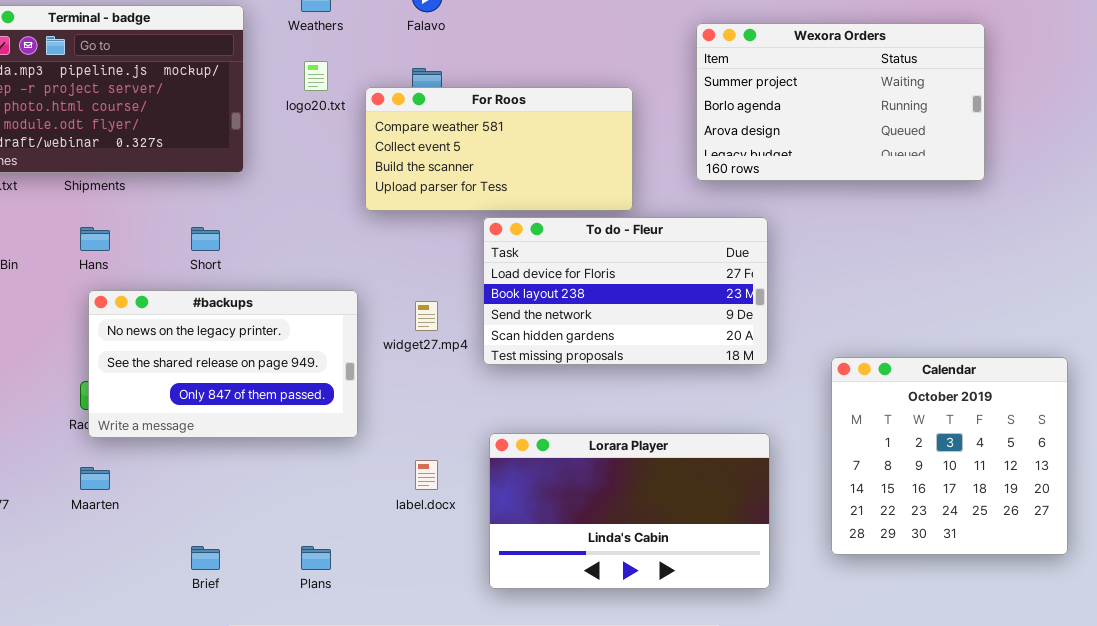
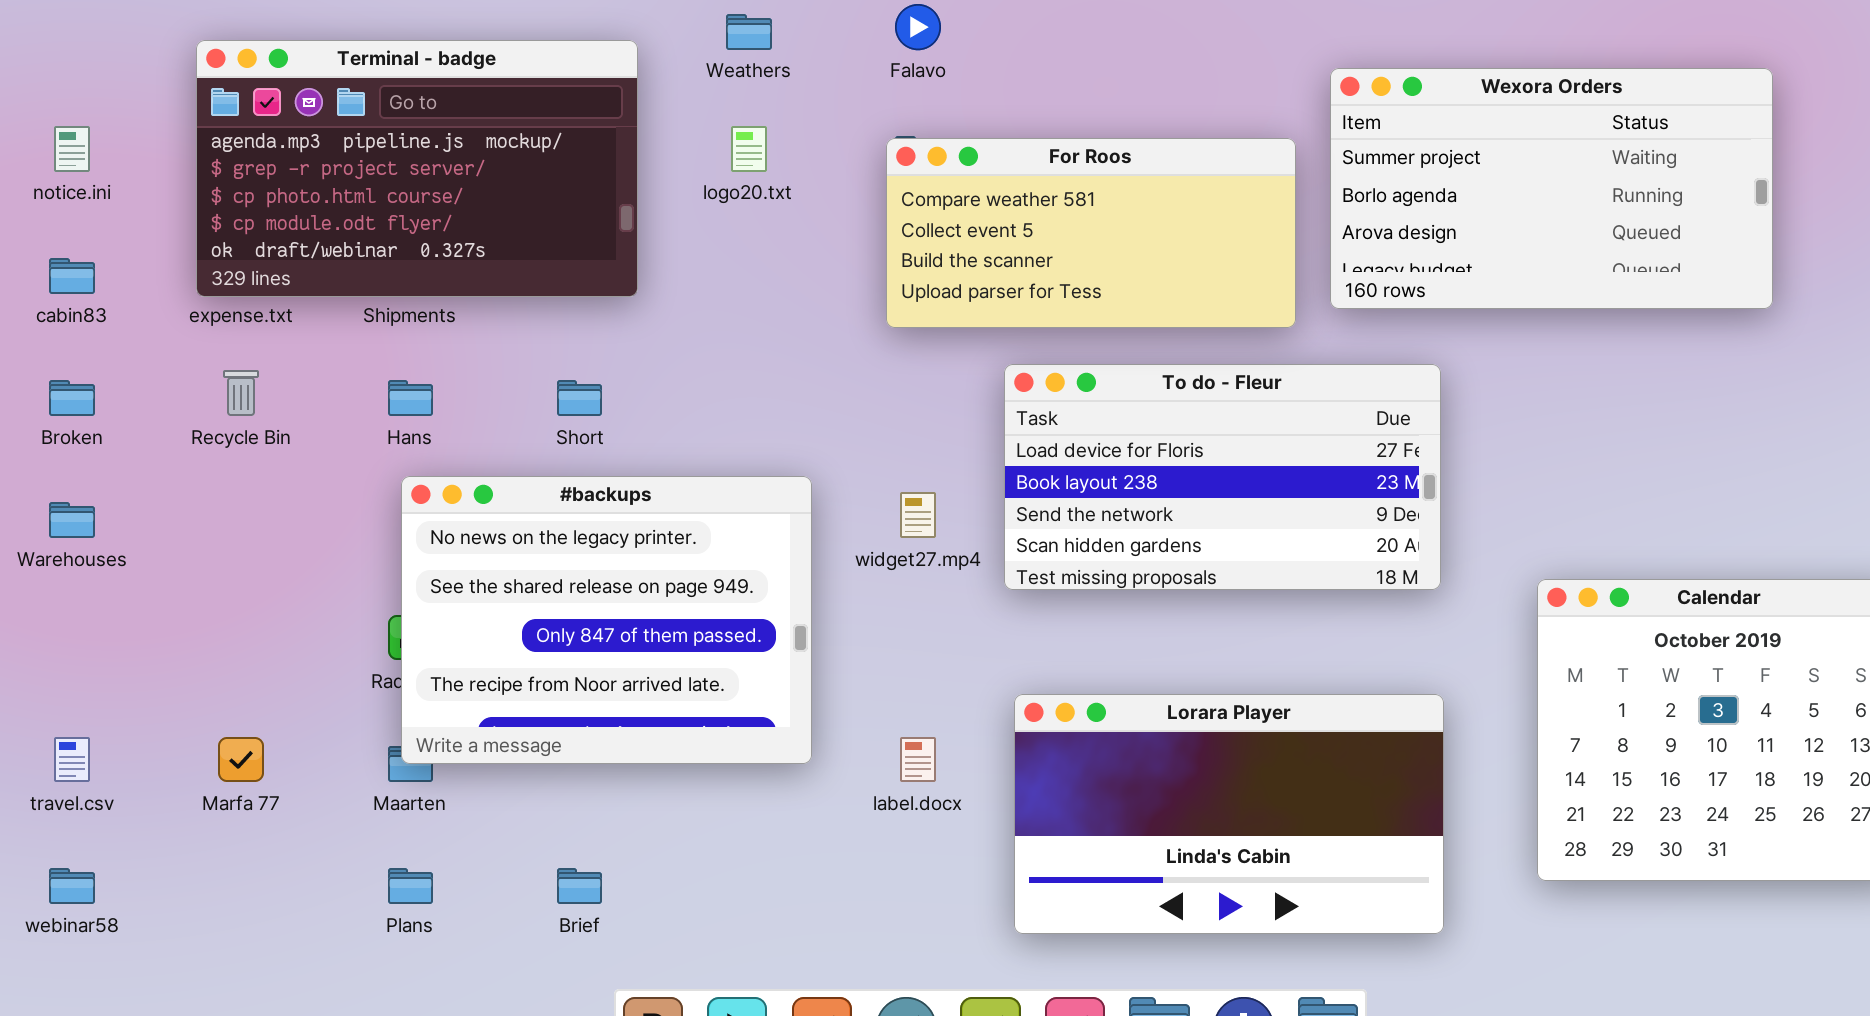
For Roos: [365,87,633,211] -> [886,138,1296,328], moved
#backups: [88,290,358,438] -> [401,476,812,764], resized
Plans: [301,546,331,570] -> [388,868,433,904], moved

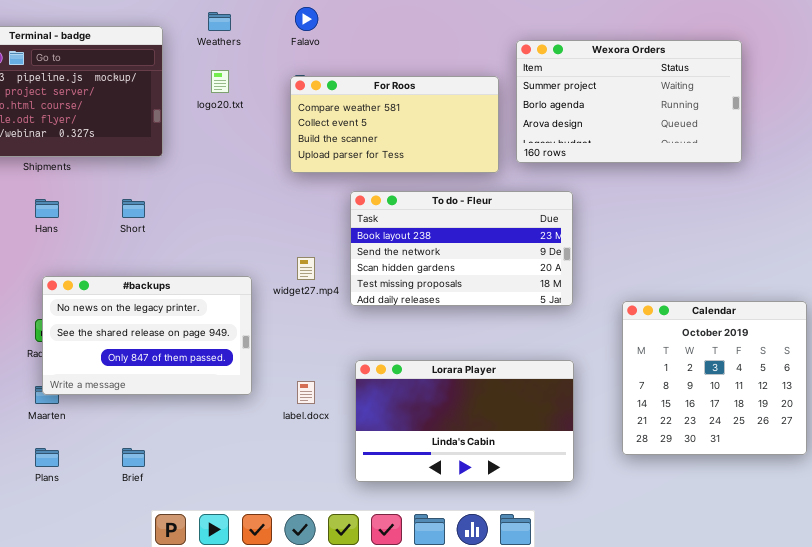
To do - Fleur: [1004,364,1441,590] -> [350,191,573,306], scrolled down 1 row
#backups: [401,476,812,764] -> [42,276,252,395], resized

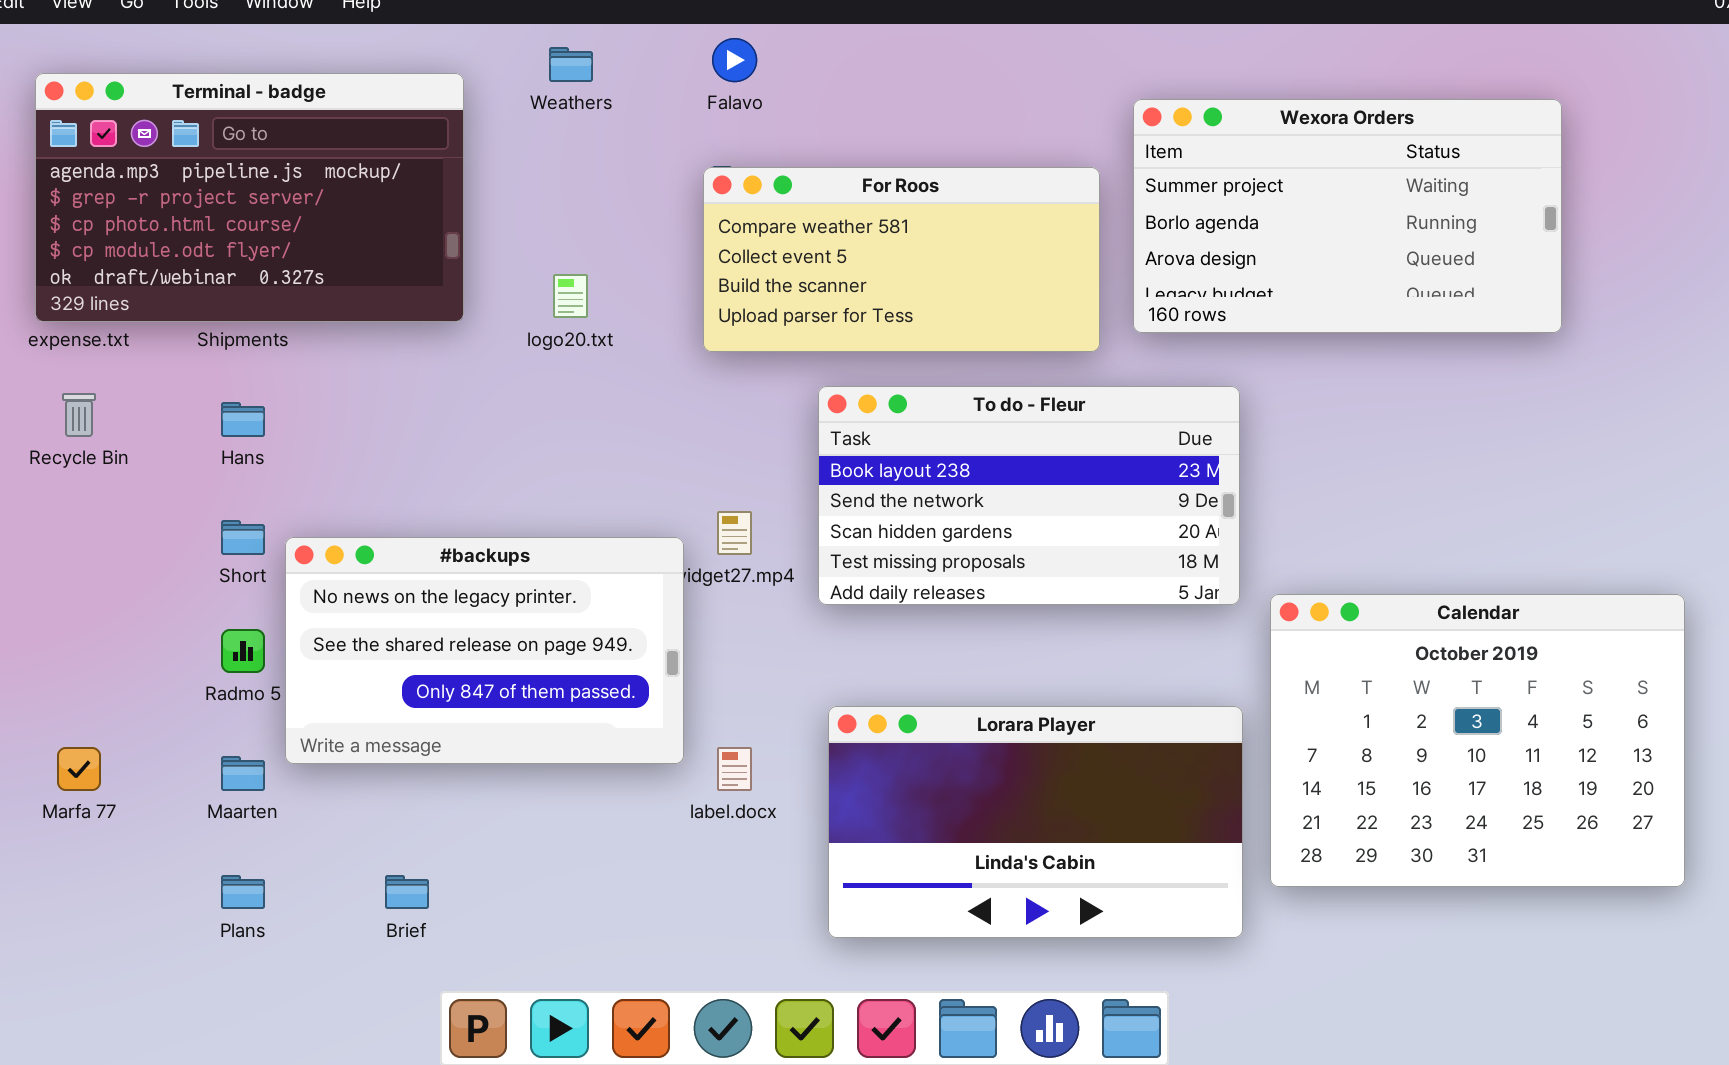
logo20.txt: [211,70,229,93] -> [553,274,588,318], moved
Short: [122,199,145,218] -> [221,520,265,555], moved
#backups: [42,276,252,395] -> [285,537,684,764], moved
Calendar: [622,301,807,455] -> [1270,594,1685,887], resized

